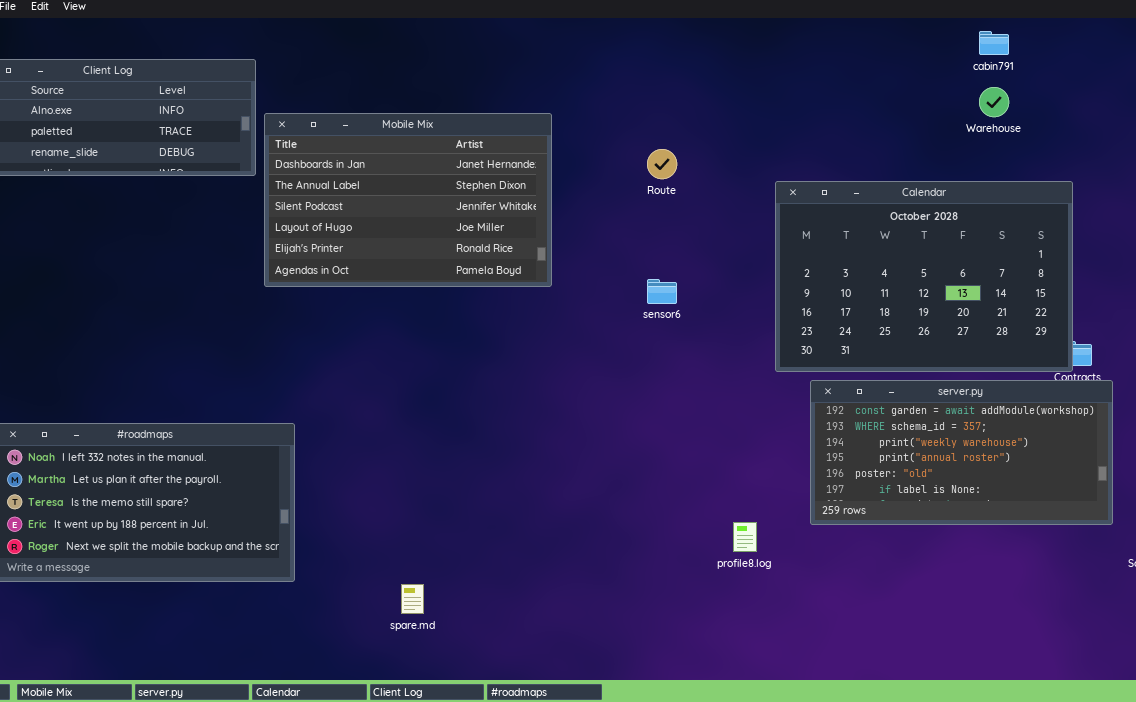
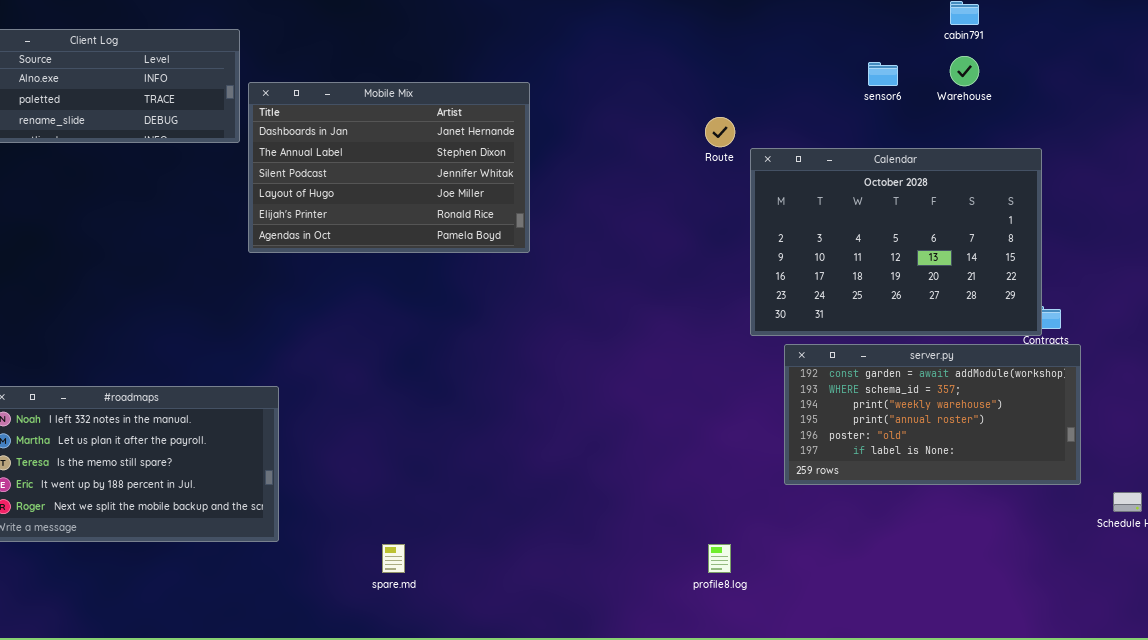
Route: [647,149,677,179] -> [705,117,735,147], moved
sensor6: [647,279,677,304] -> [868,62,898,86], moved
profile8.log: [733,522,757,552] -> [708,544,731,573], moved

